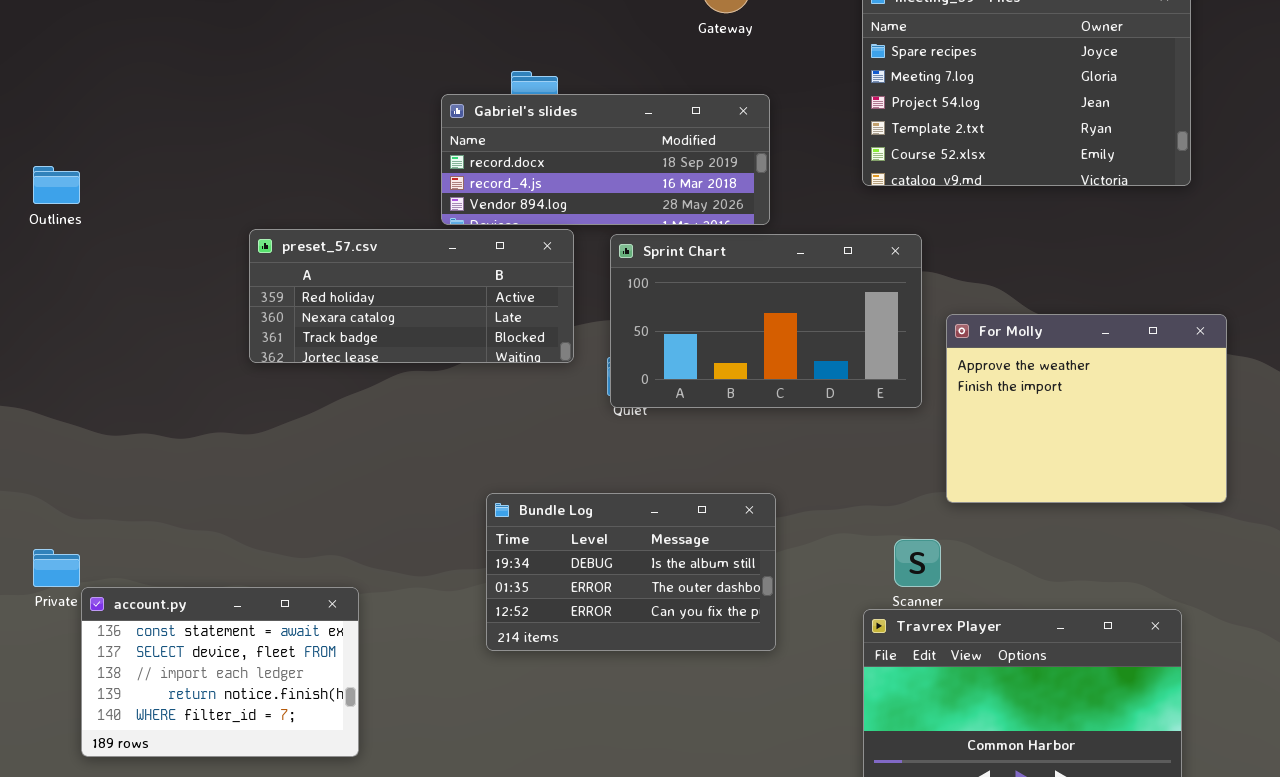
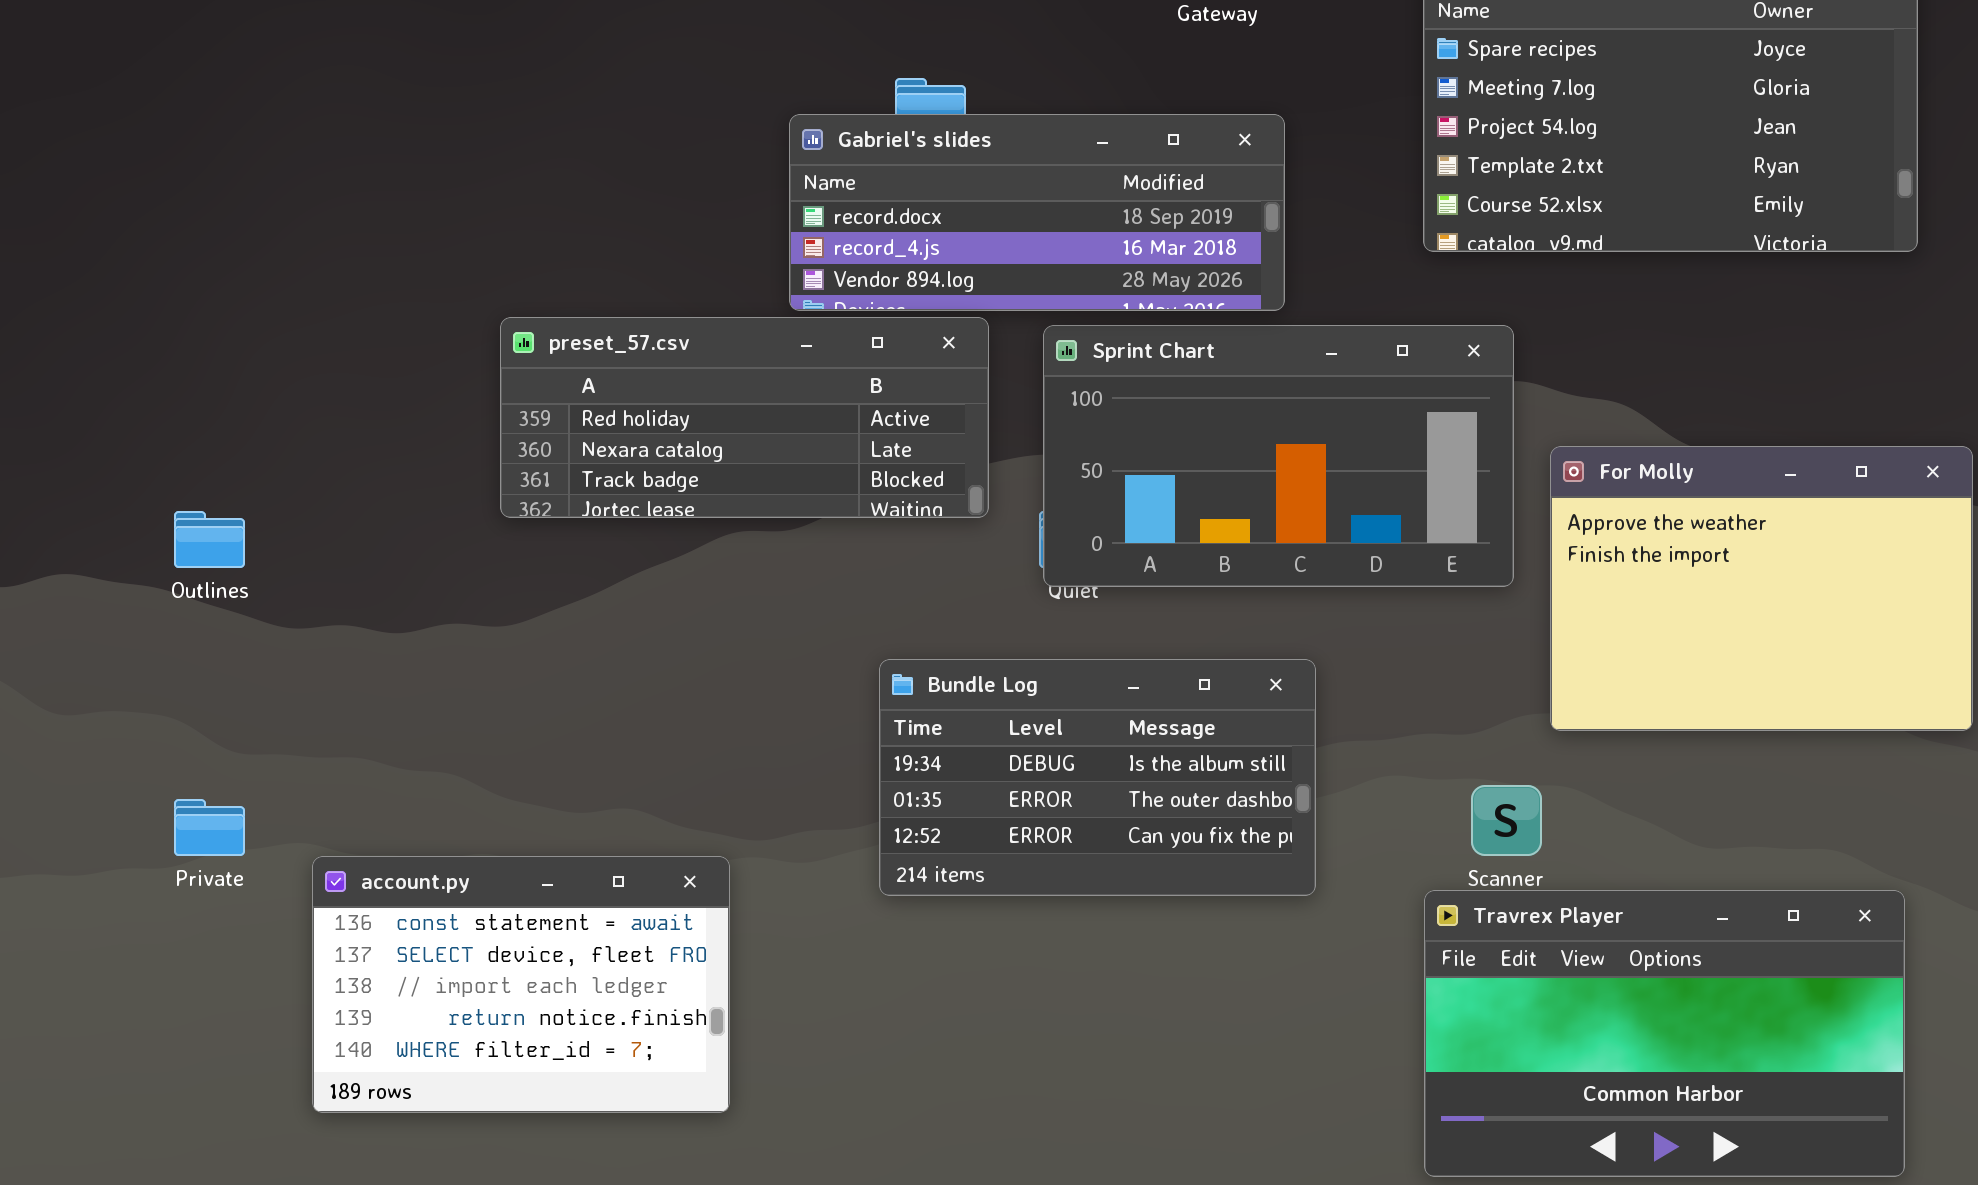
Outlines: [33,166,80,204] -> [174,511,245,568], moved
Bundle Log: [486,493,776,651] -> [879,659,1316,896], moved
account.py: [81,587,359,757] -> [312,856,730,1113], moved

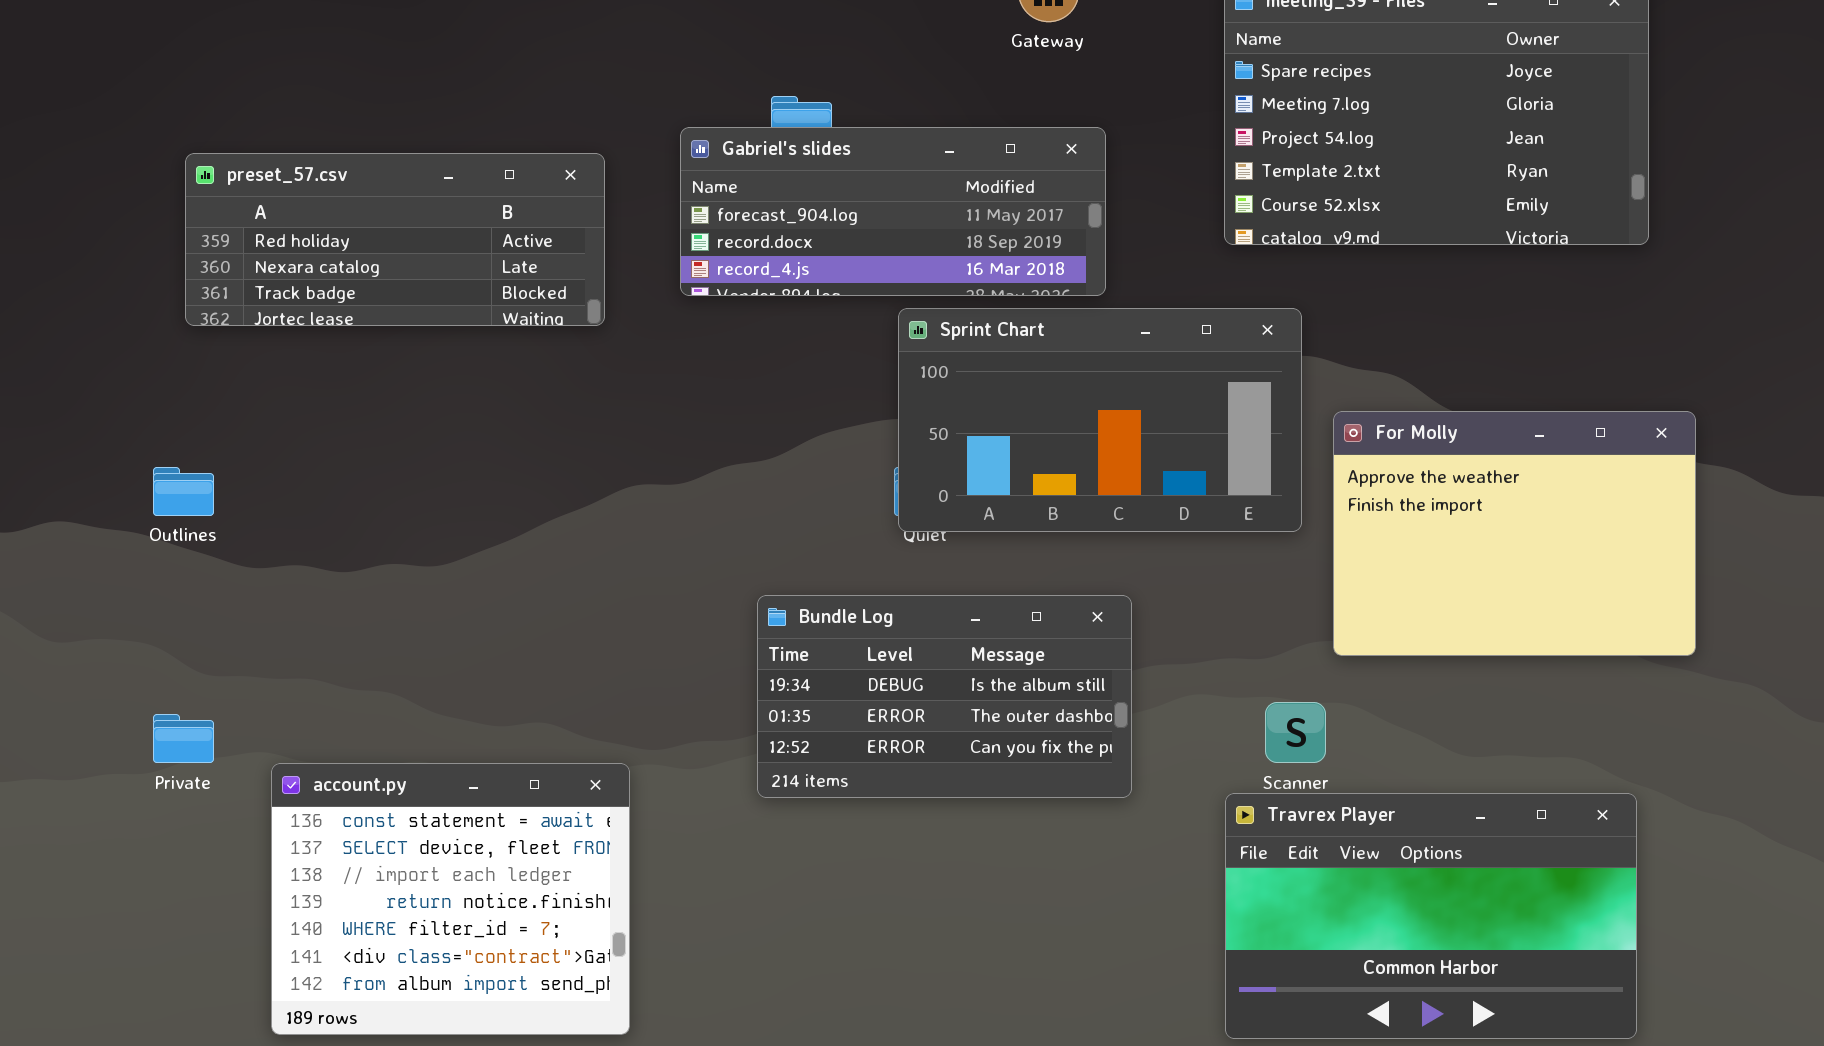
Gabriel's slides: [789,114,1285,311] -> [680,127,1106,296], scrolled up 1 row
preset_57.csv: [500,317,989,518] -> [185,153,605,326], moved
account.py: [312,856,730,1113] -> [271,763,630,1035], resized

